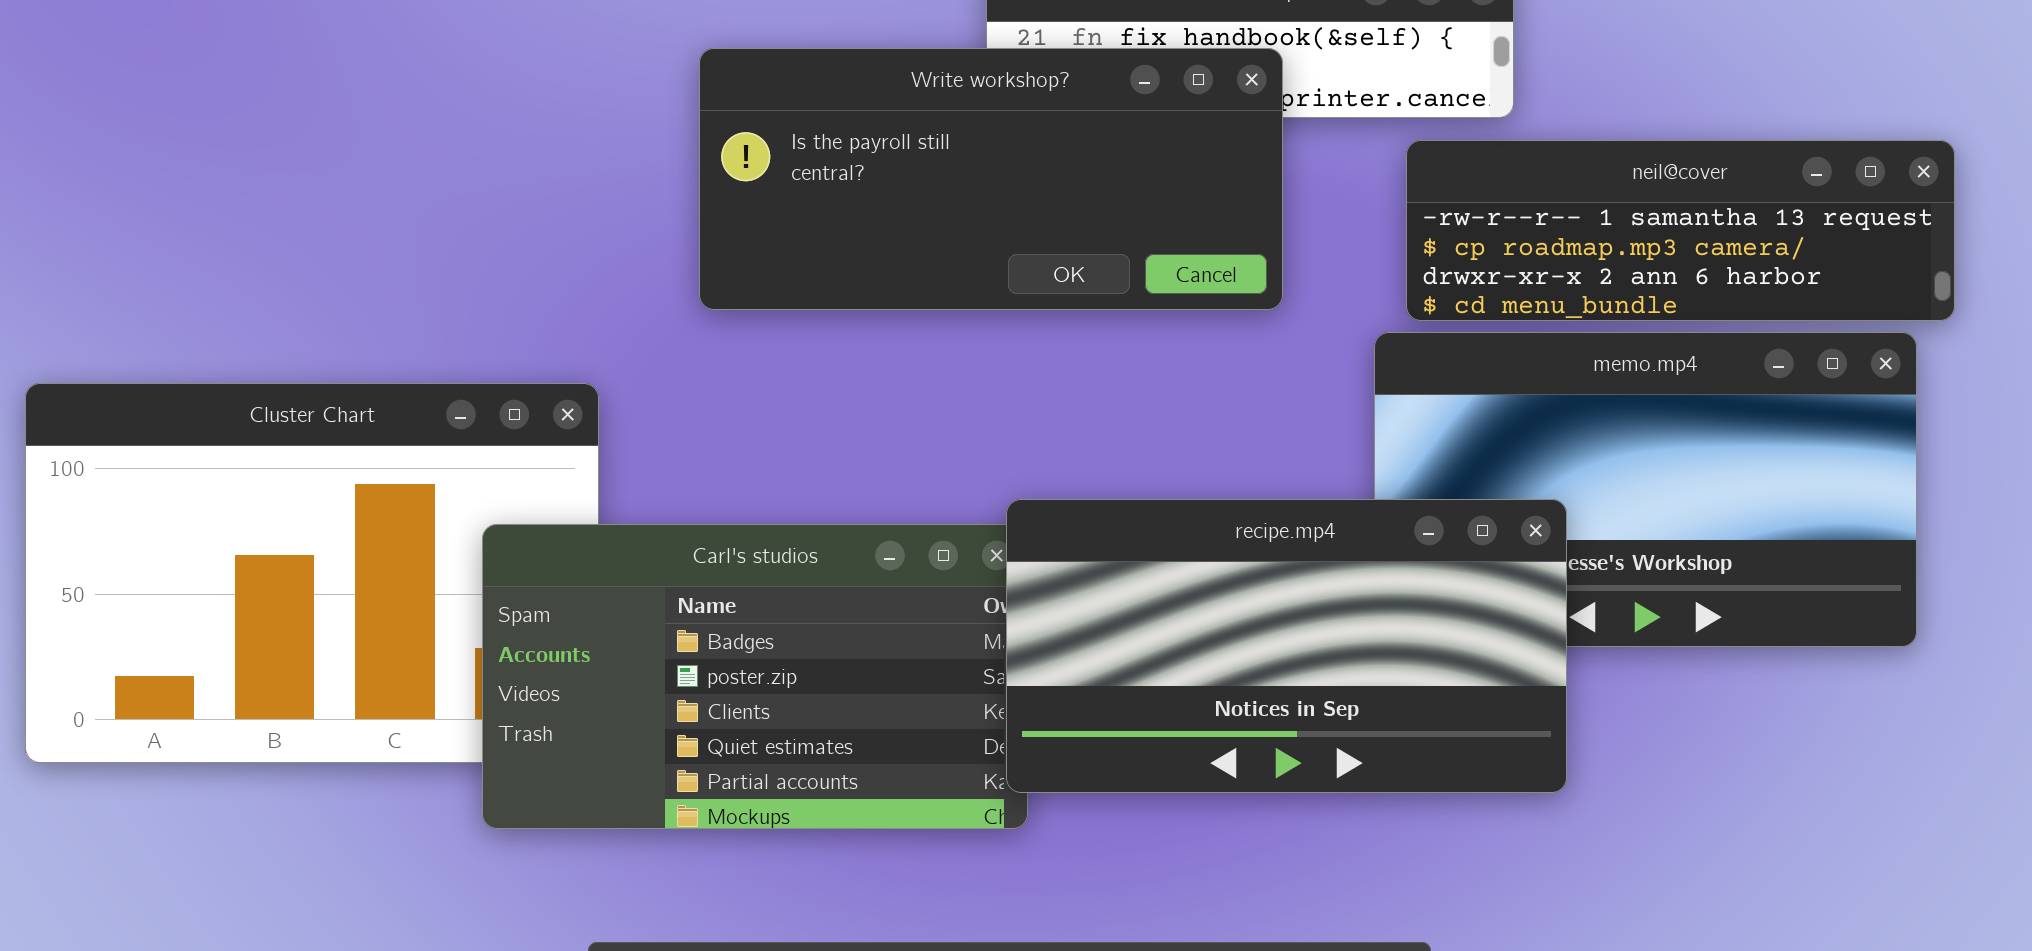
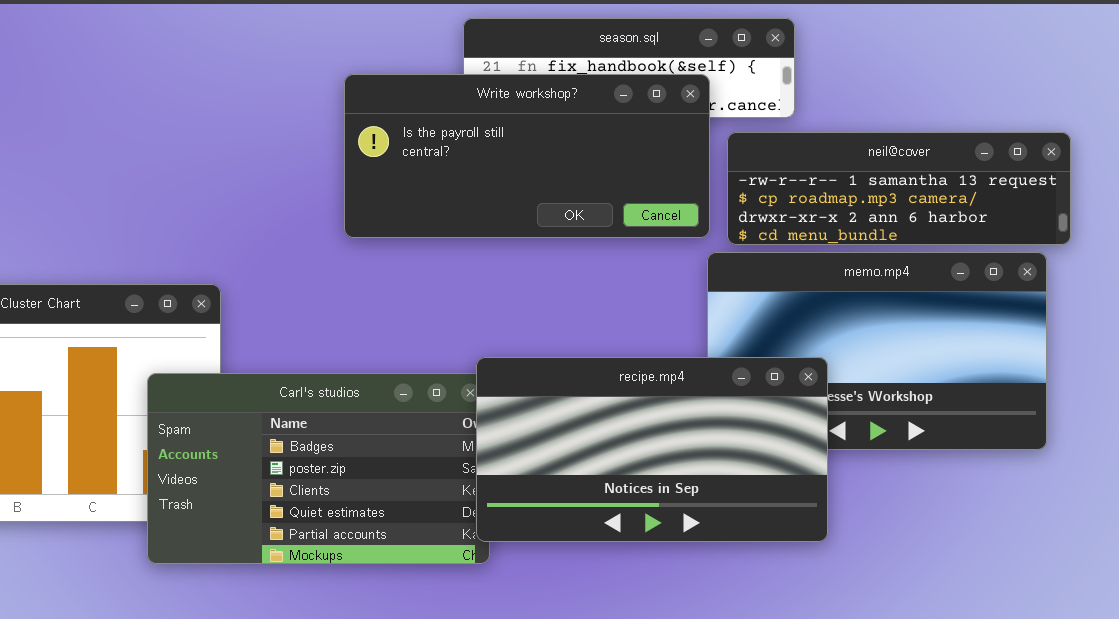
Write workshop?: [699,48,1283,310] -> [344,74,710,238], moved

